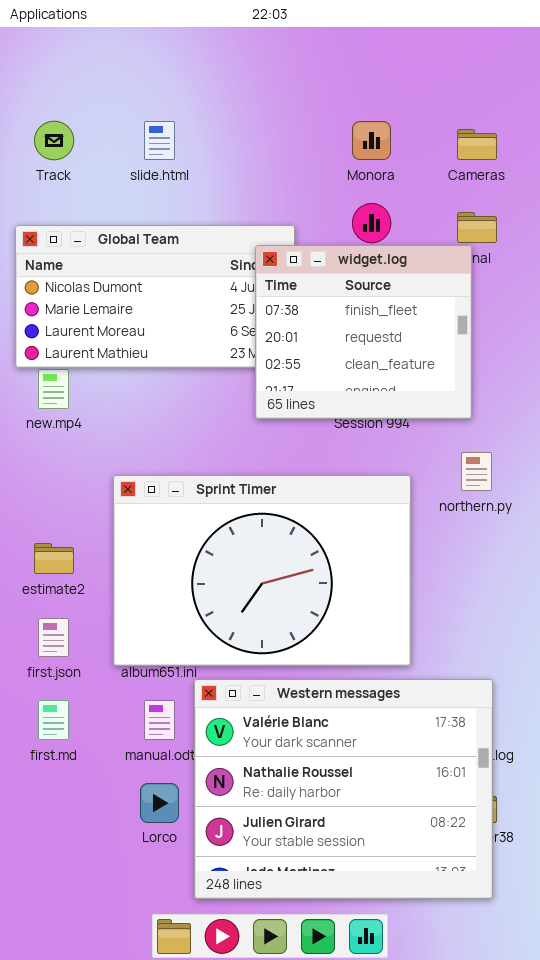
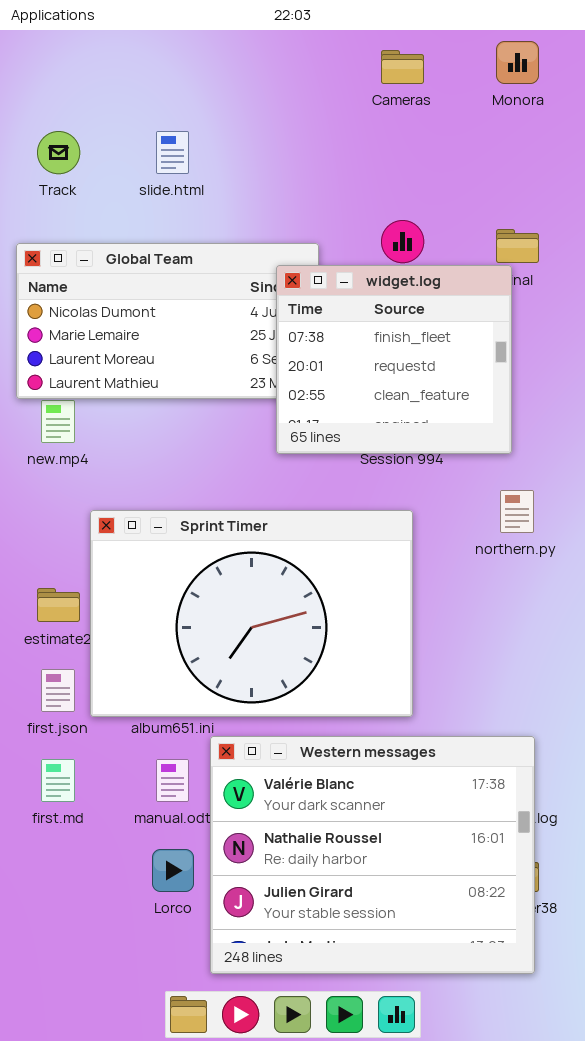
Monora: [352,121,391,160] -> [496,41,539,84], moved
Cameras: [457,129,497,160] -> [381,50,424,84], moved
Sprint Timer: [113,475,411,666] -> [90,510,413,717], moved

